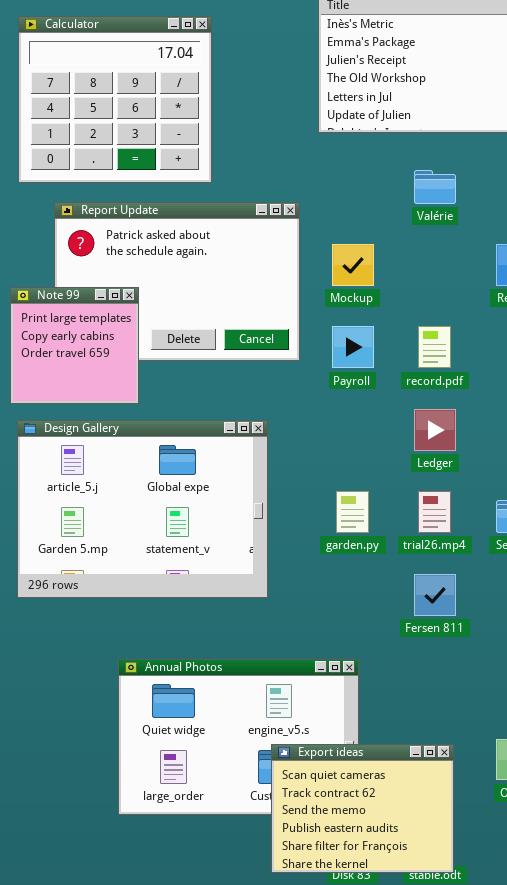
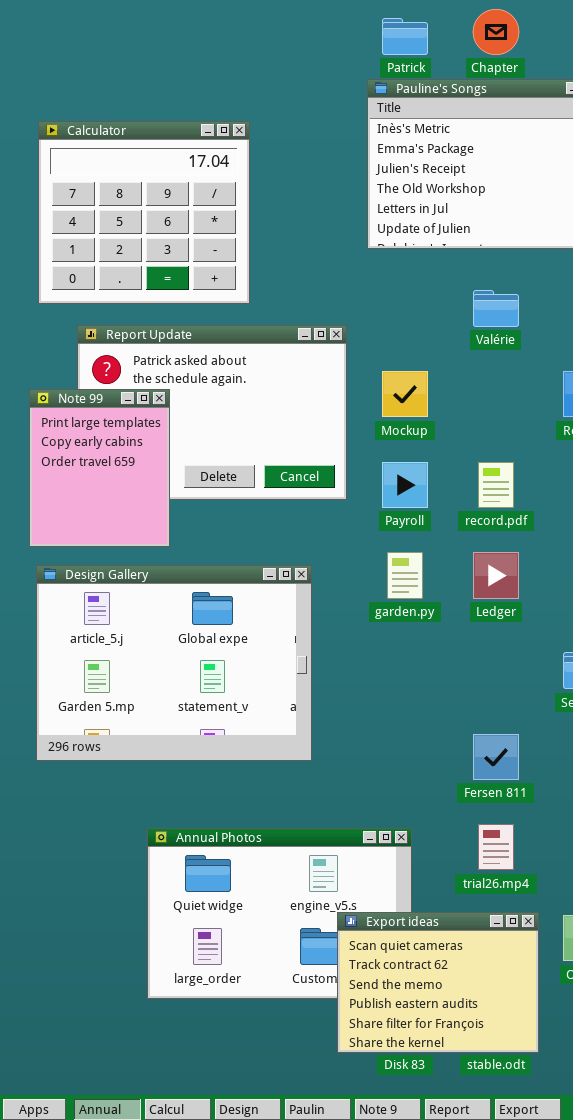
Note 99: [10,287,139,404] -> [29,389,170,547], resized
garden.py: [336,491,369,533] -> [387,552,423,599], moved
trial26.mp4: [418,491,451,533] -> [478,824,514,870], moved
Export ideas: [271,744,454,873] -> [337,912,539,1053], moved

